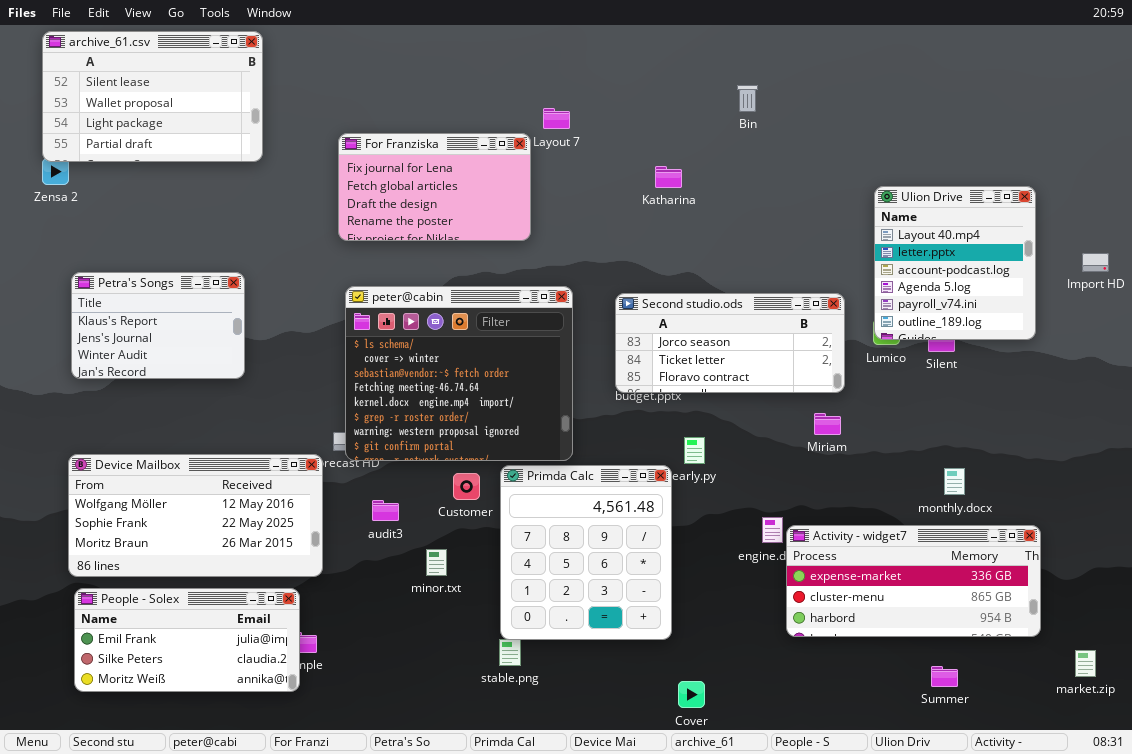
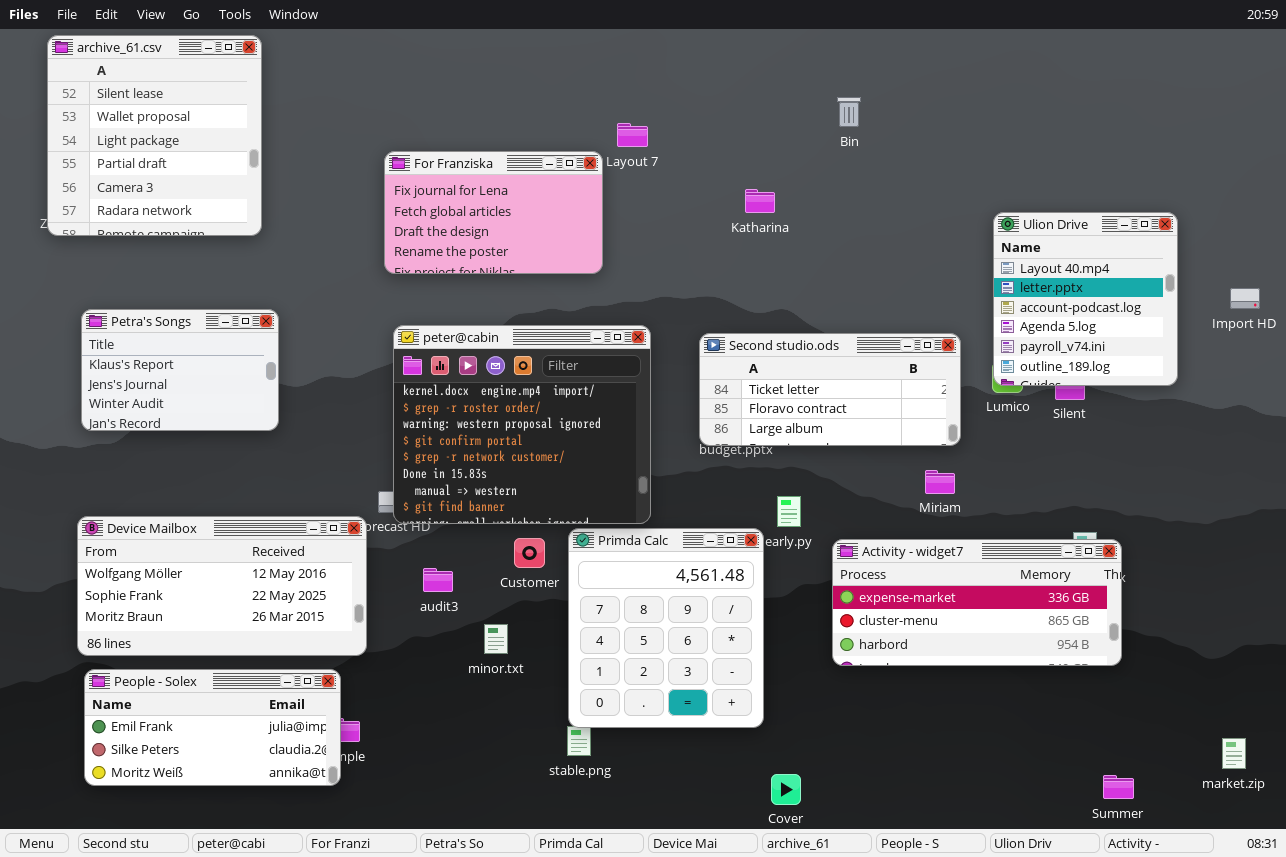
archive_61.csv: [42,31,263,162] -> [47,35,262,236], resized
peter@cabin: [345,286,573,461] -> [393,325,651,524], scrolled down 4 rows
Second studio.ods: [615,293,845,393] -> [699,333,961,446], scrolled down 1 row
Activity - widget7: [786,525,1041,637] -> [832,539,1122,666], moved
Summer: [931,666,958,687] -> [1103,775,1134,799], moved

